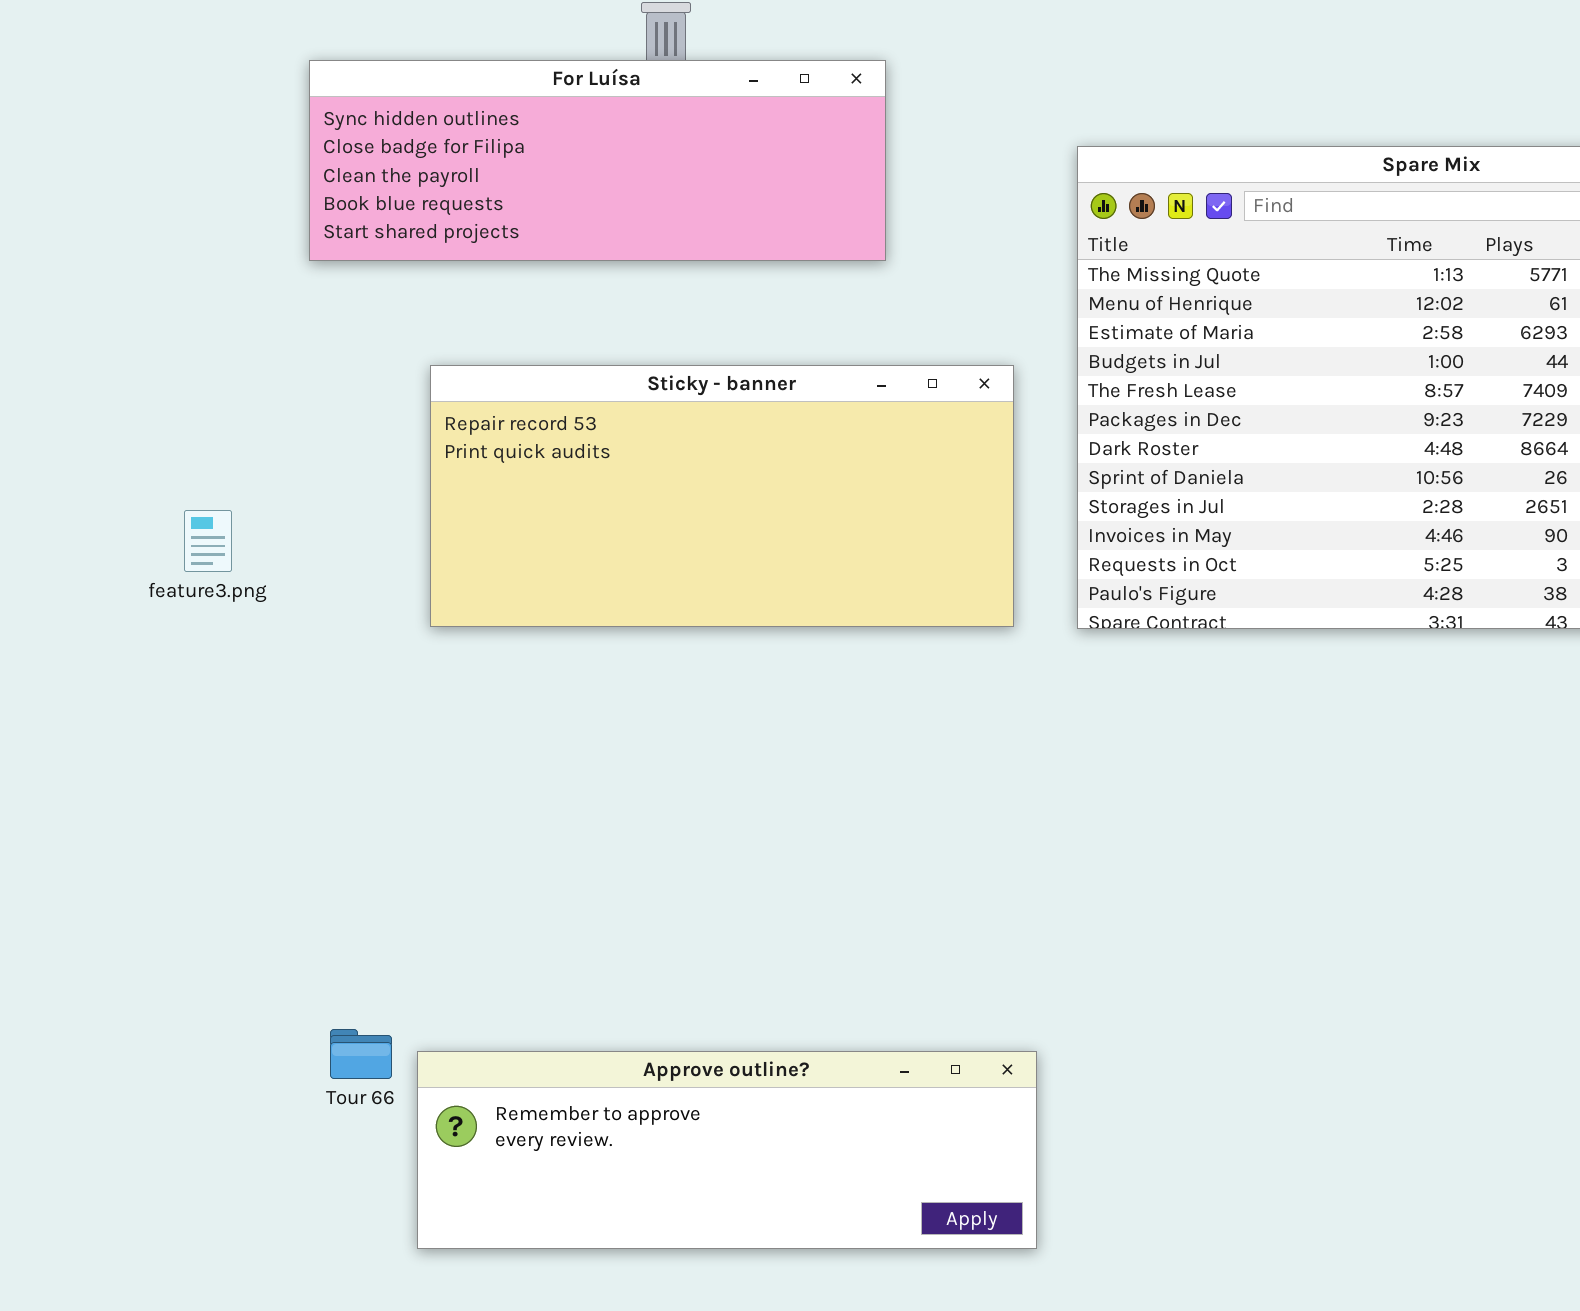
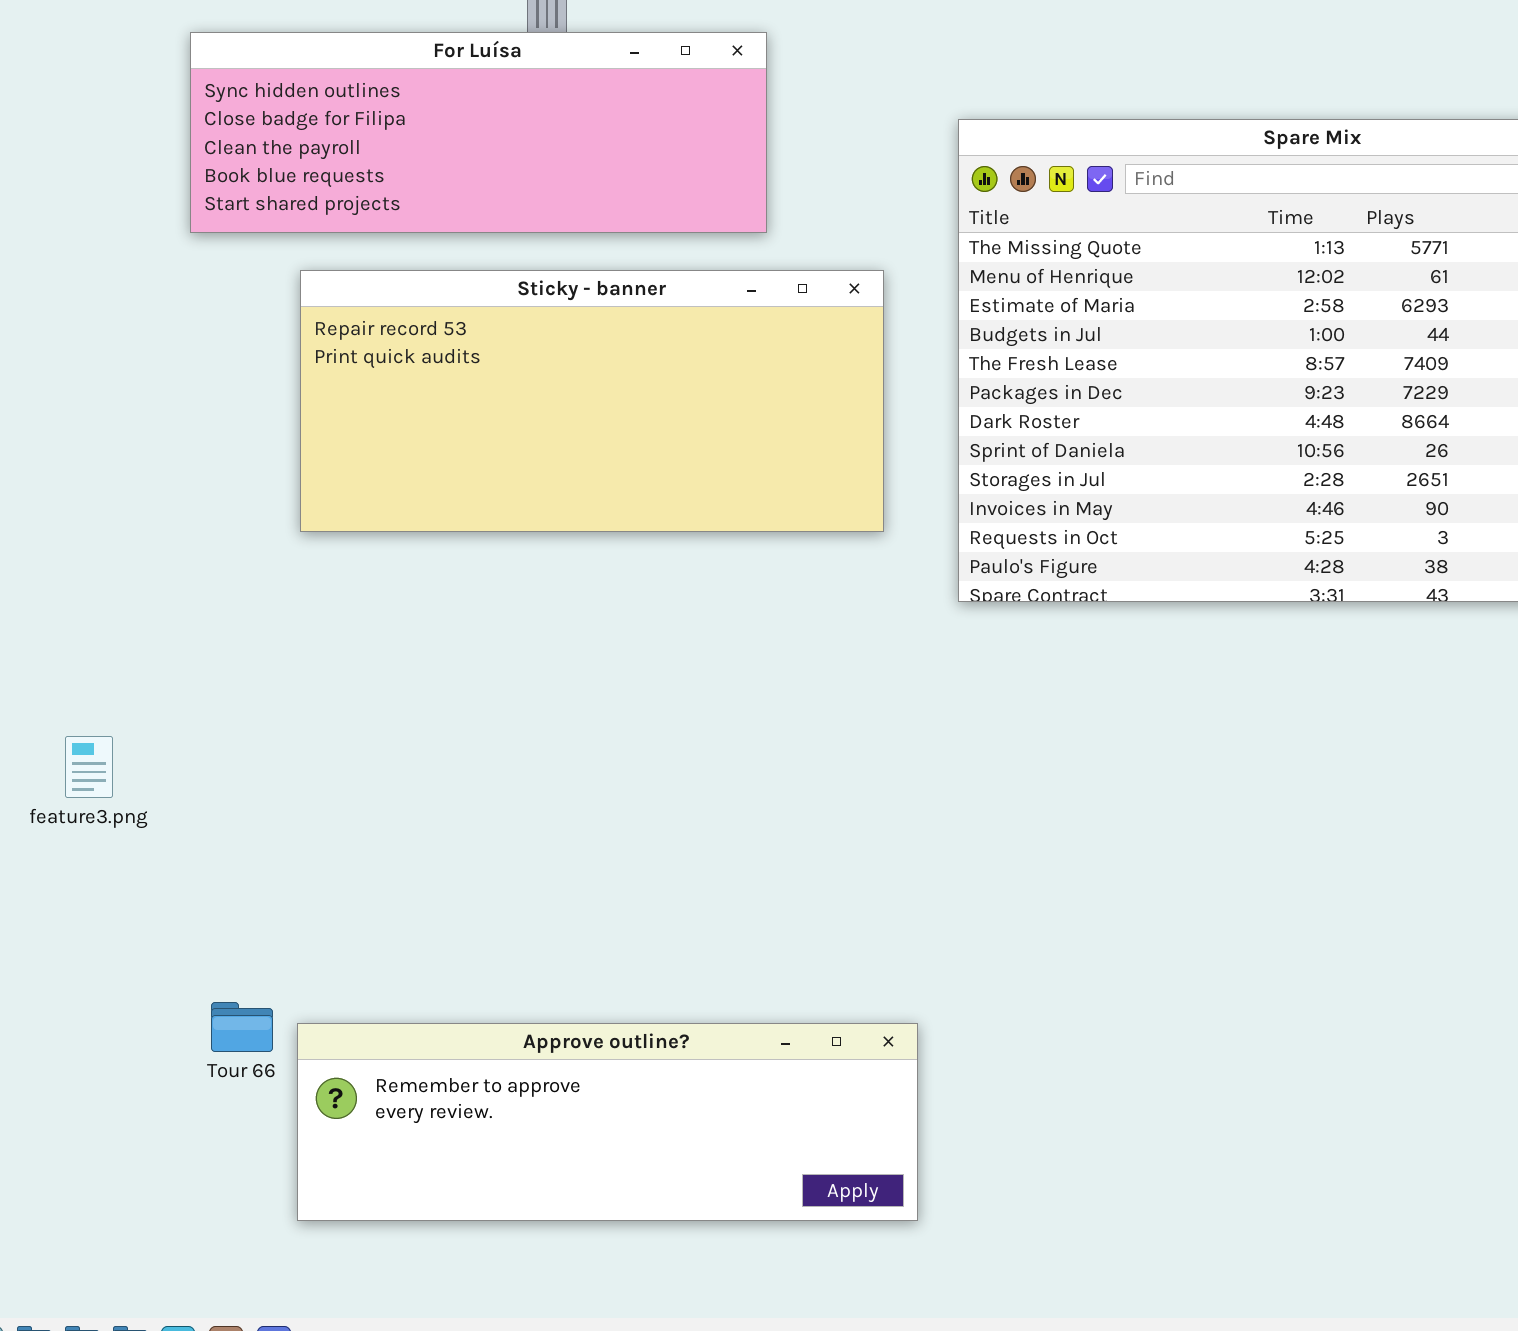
Sticky - banner: [430,365,1014,627] -> [300,270,884,532], moved
feature3.png: [184,510,232,572] -> [65,736,113,798], moved

